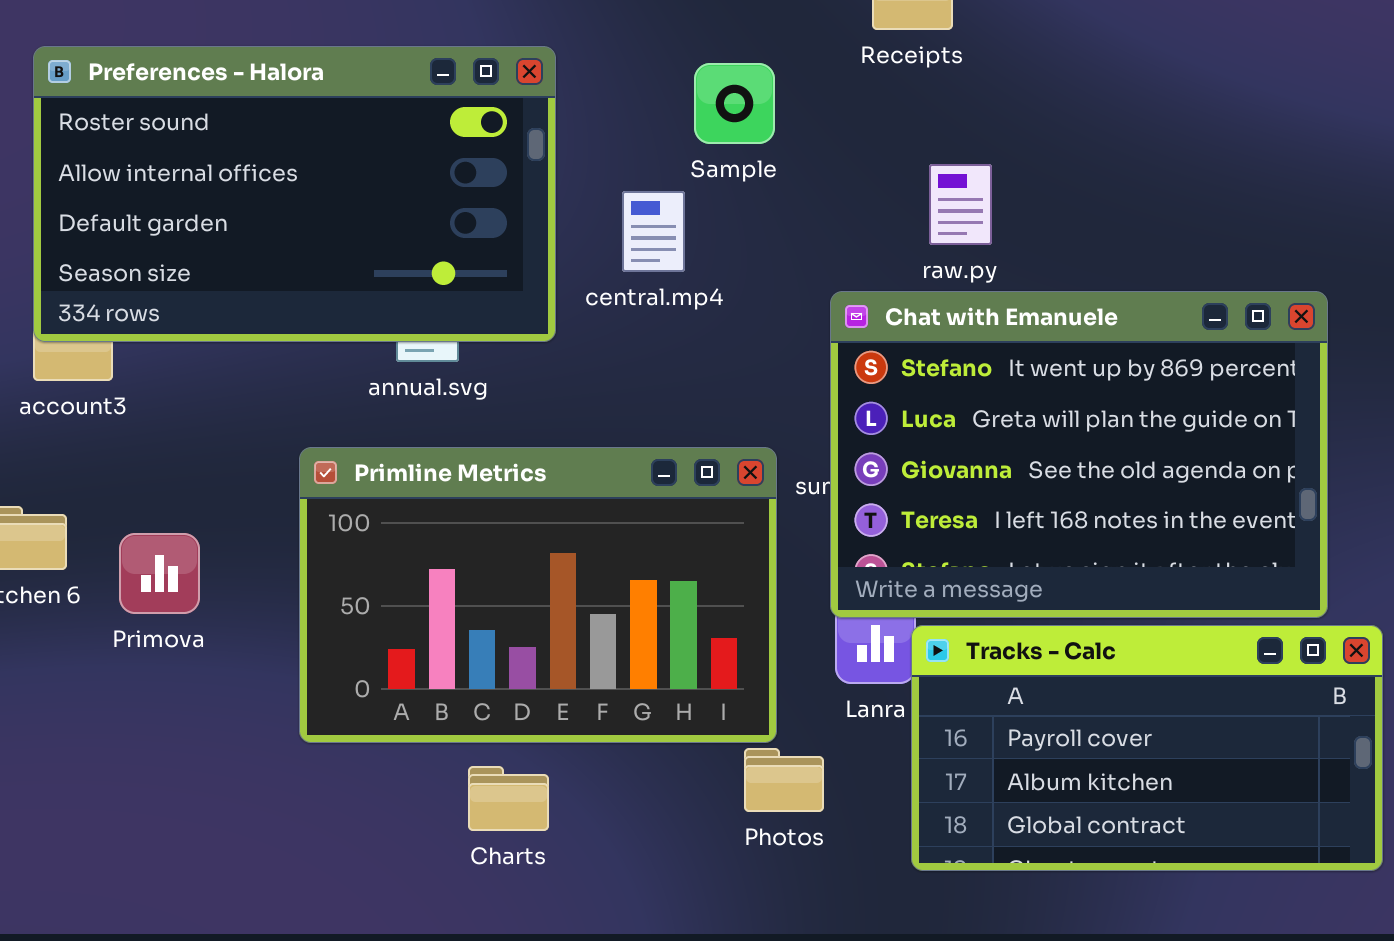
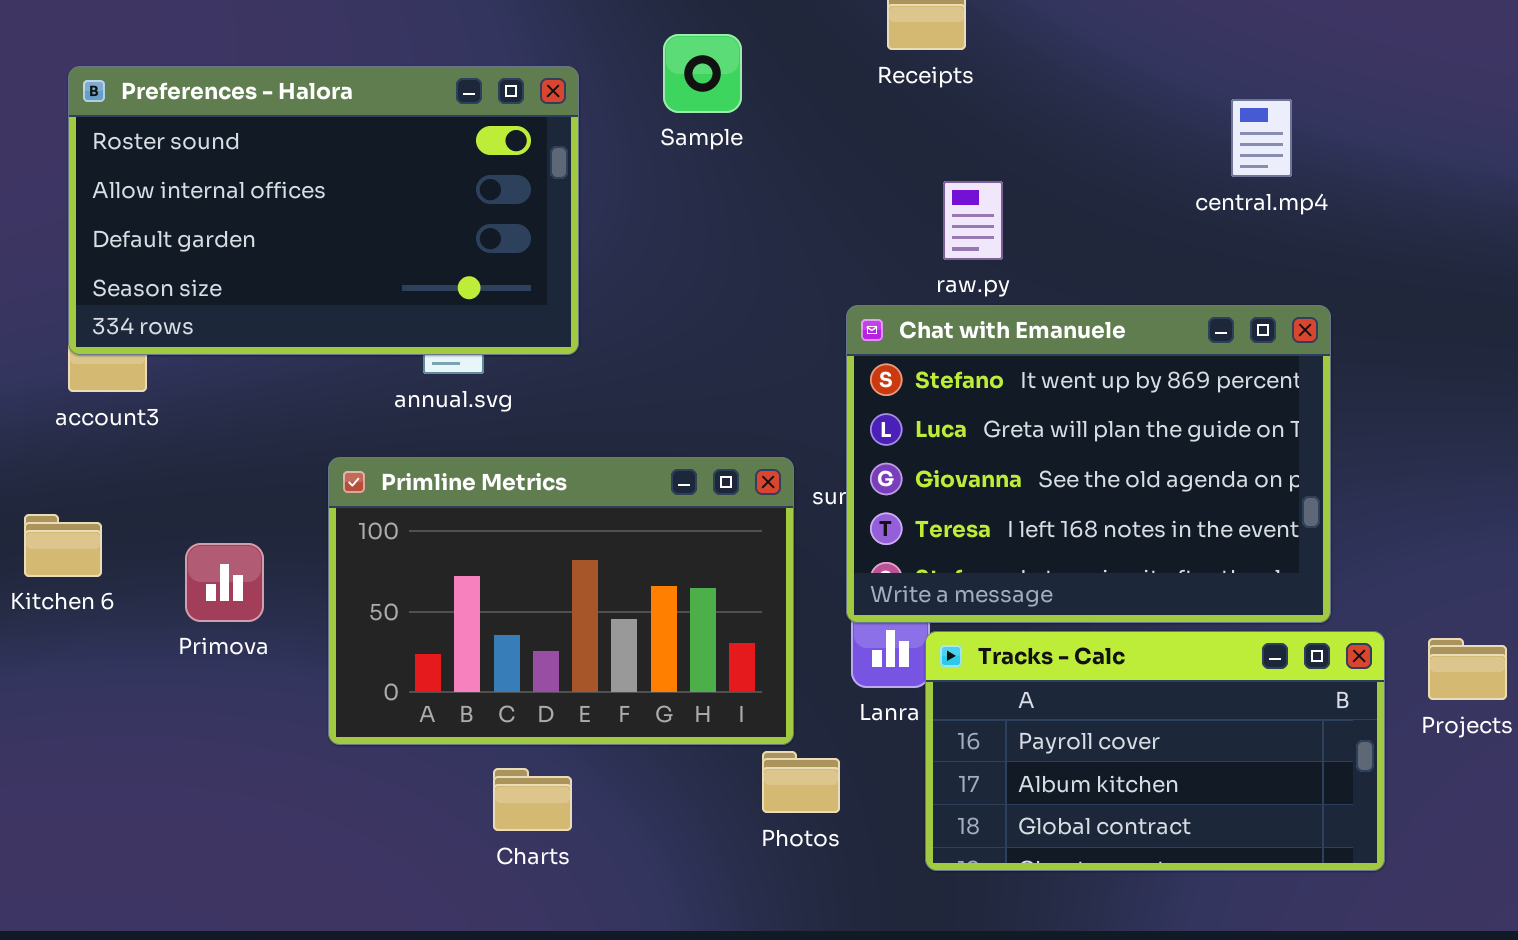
Sample: [694,63,775,144] -> [663,34,742,113], moved
central.mp4: [622,191,685,272] -> [1231,99,1292,177], moved
Primova: [119,533,200,614] -> [185,543,264,622], moved

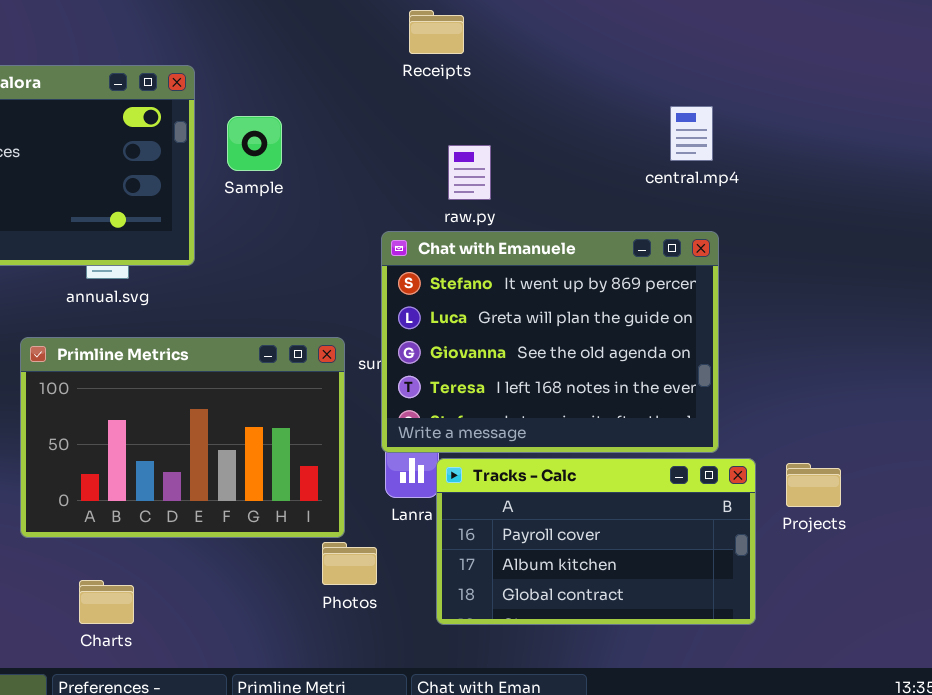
Sample: [663,34,742,113] -> [227,116,282,171], moved
central.mp4: [1231,99,1292,177] -> [670,106,713,161], moved
Charts: [493,768,572,831] -> [79,580,134,624], moved

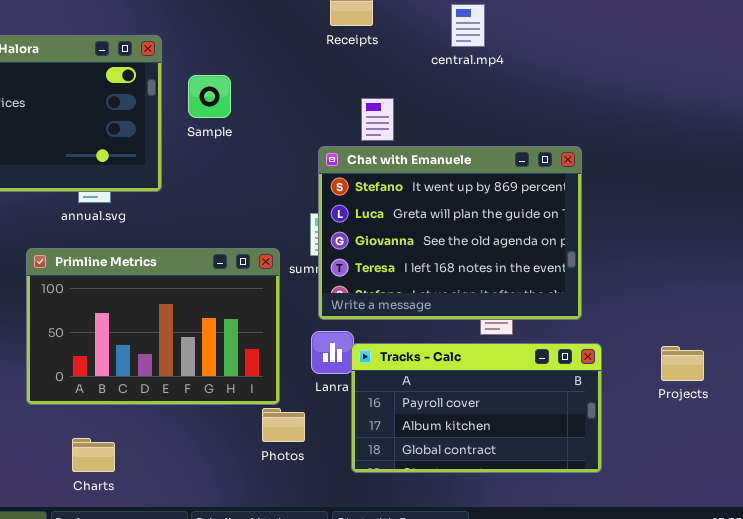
central.mp4: [670,106,713,161] -> [451,4,485,47], moved
Chat with Emanuele: [381,231,719,453] -> [318,146,582,320], moved
Projects: [786,463,841,507] -> [661,346,704,381], moved

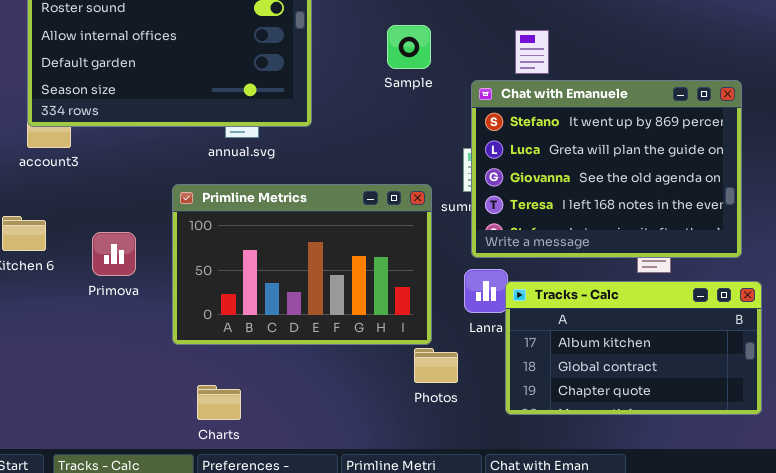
Sample: [188,75,231,118] -> [387,25,431,69], moved
Tracks - Calc: [351,343,602,473] -> [505,281,762,415], scrolled down 1 row
Charts: [72,438,115,472] -> [197,385,241,420], moved

